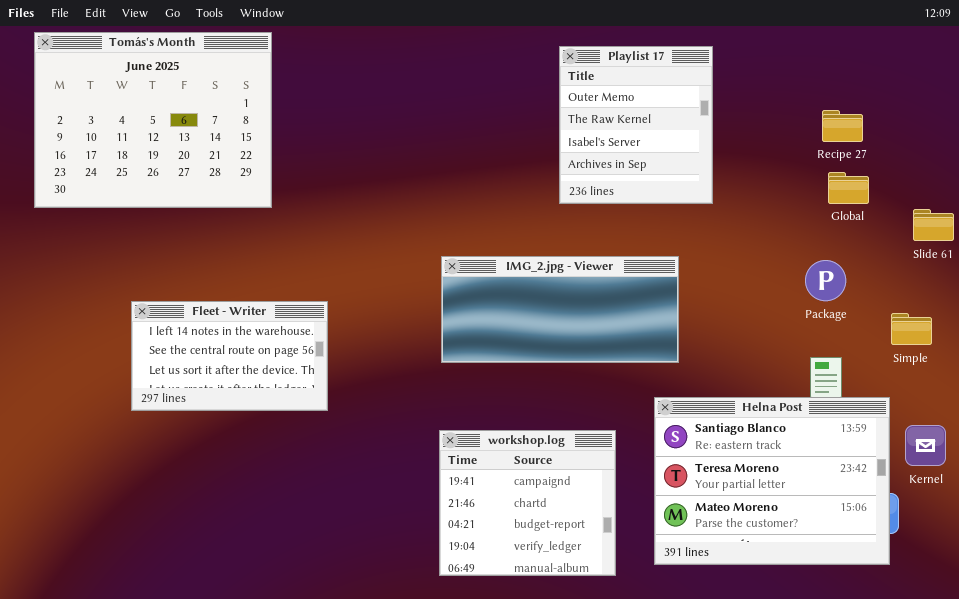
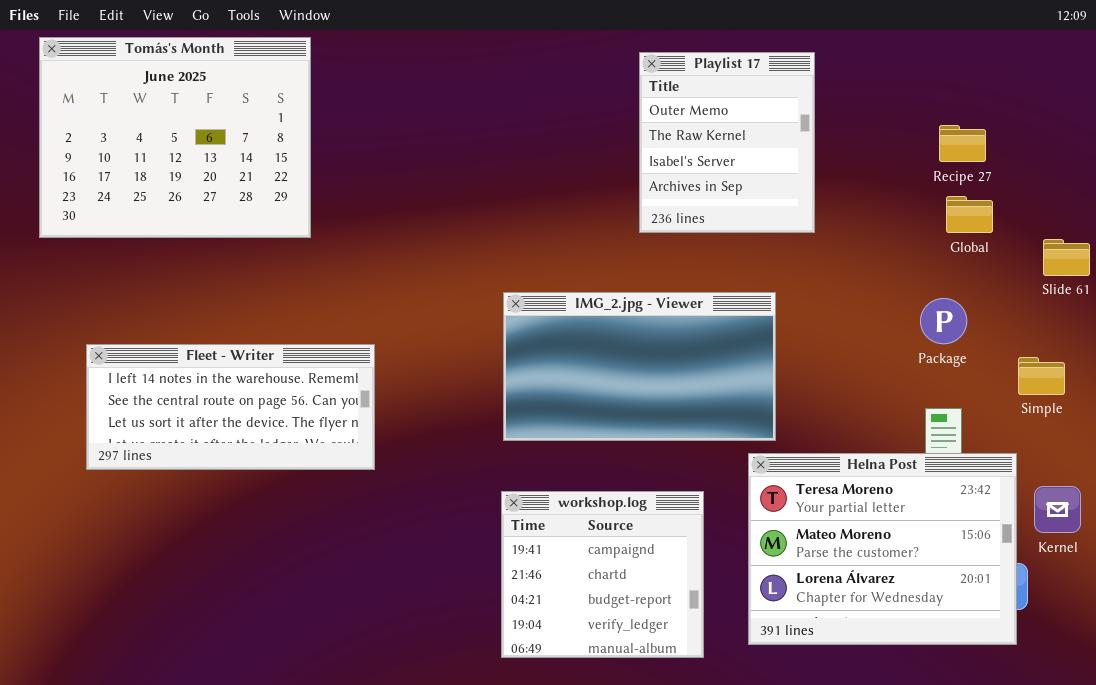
IMG_2.jpg - Viewer: [441,256,679,363] -> [503,292,776,441], resized
Fleet - Writer: [131,301,328,411] -> [86,344,375,470], resized
Helna Post: [654,397,890,565] -> [748,453,1017,645], scrolled down 1 row

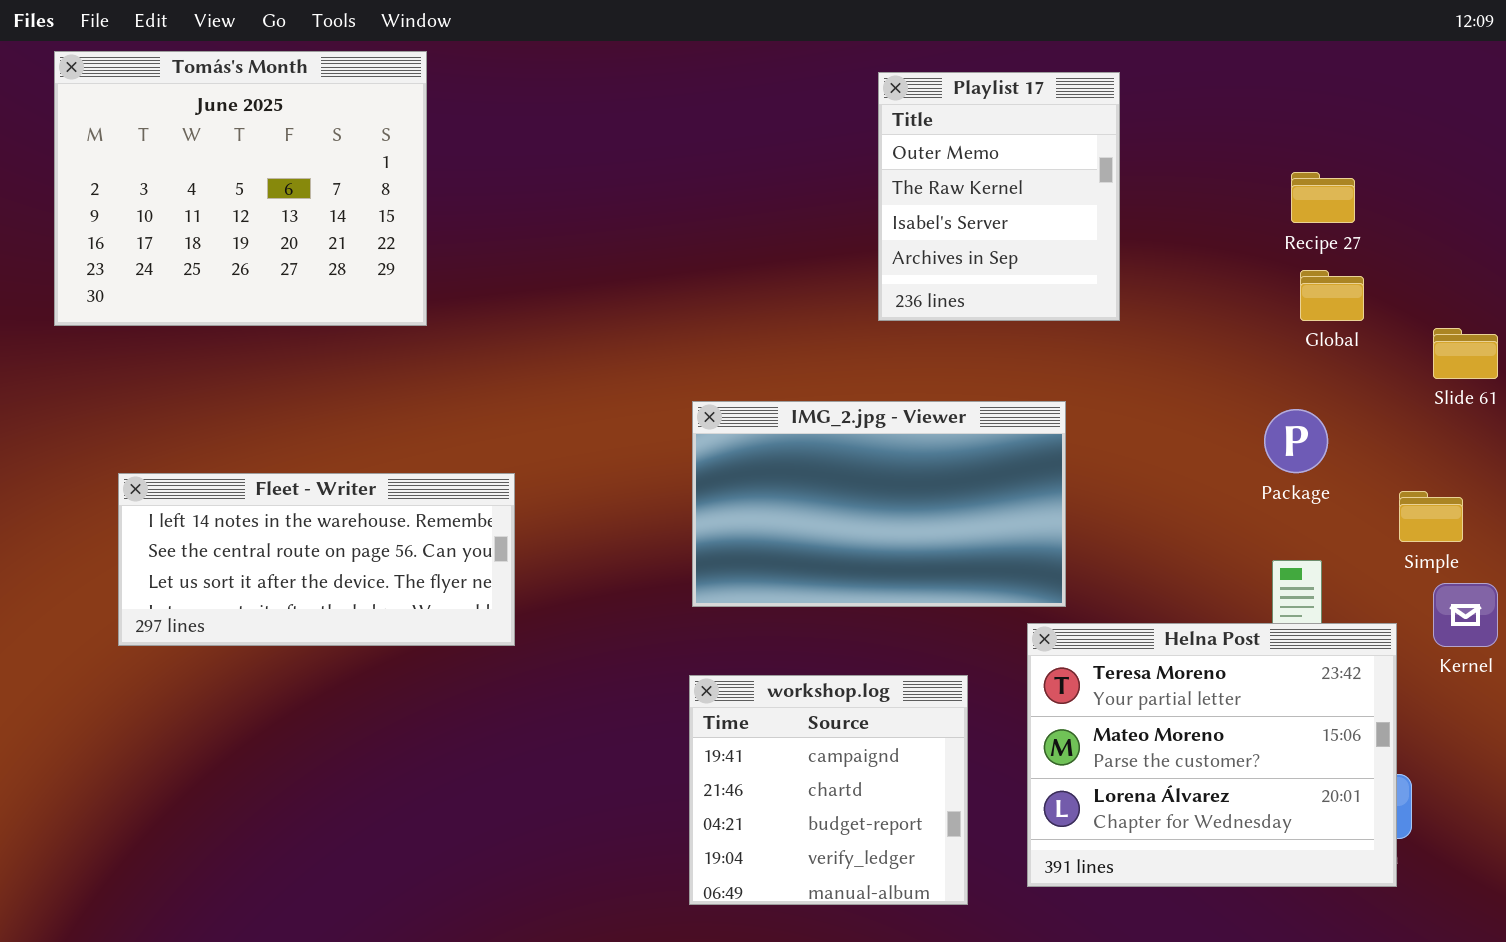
Kernel: [1034,486,1081,533] -> [1433,583,1498,647], moved

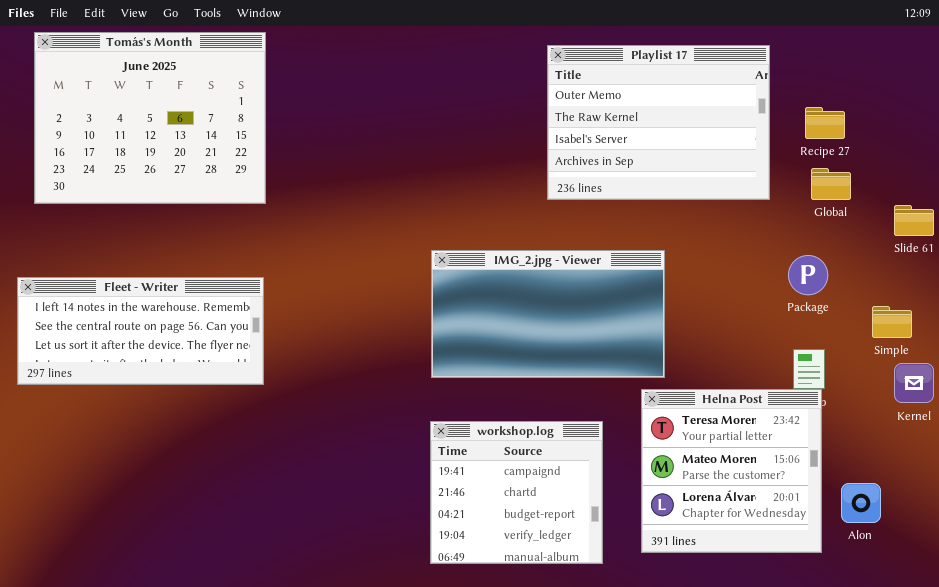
Playlist 17: [878,72,1120,321] -> [547,45,770,200], resized
Fleet - Writer: [118,473,515,646] -> [17,277,264,385], moved
Helna Post: [1027,623,1397,887] -> [641,389,822,553], resized

